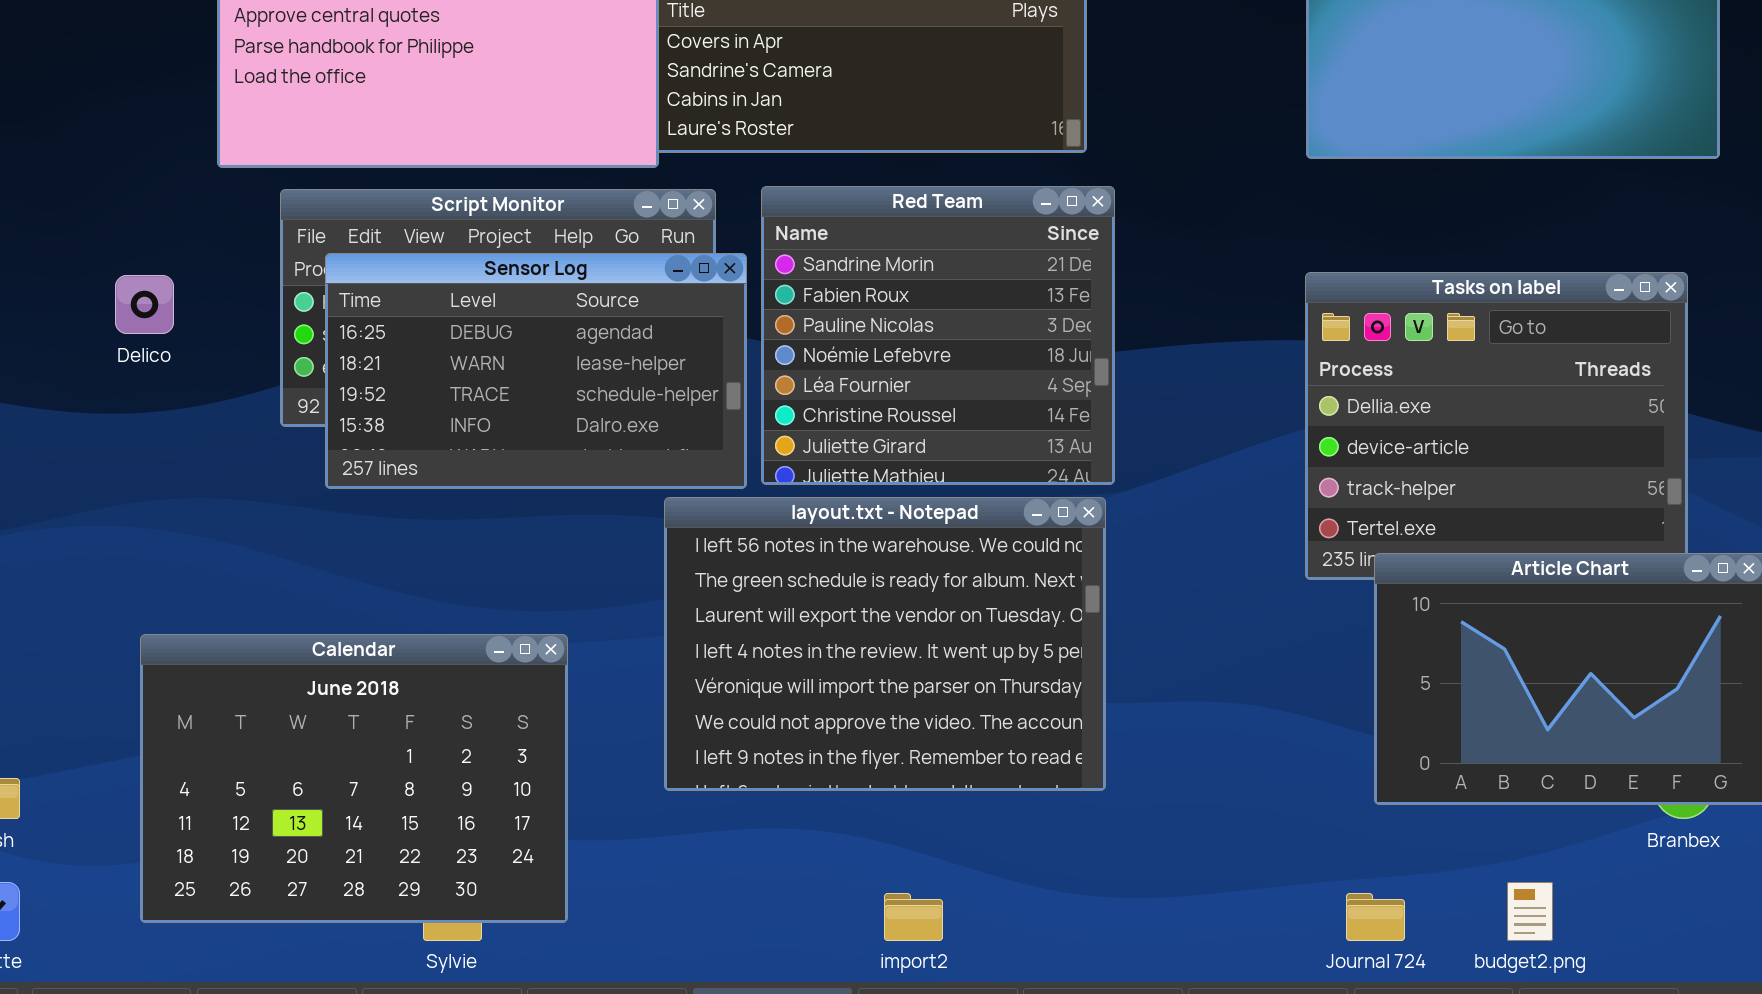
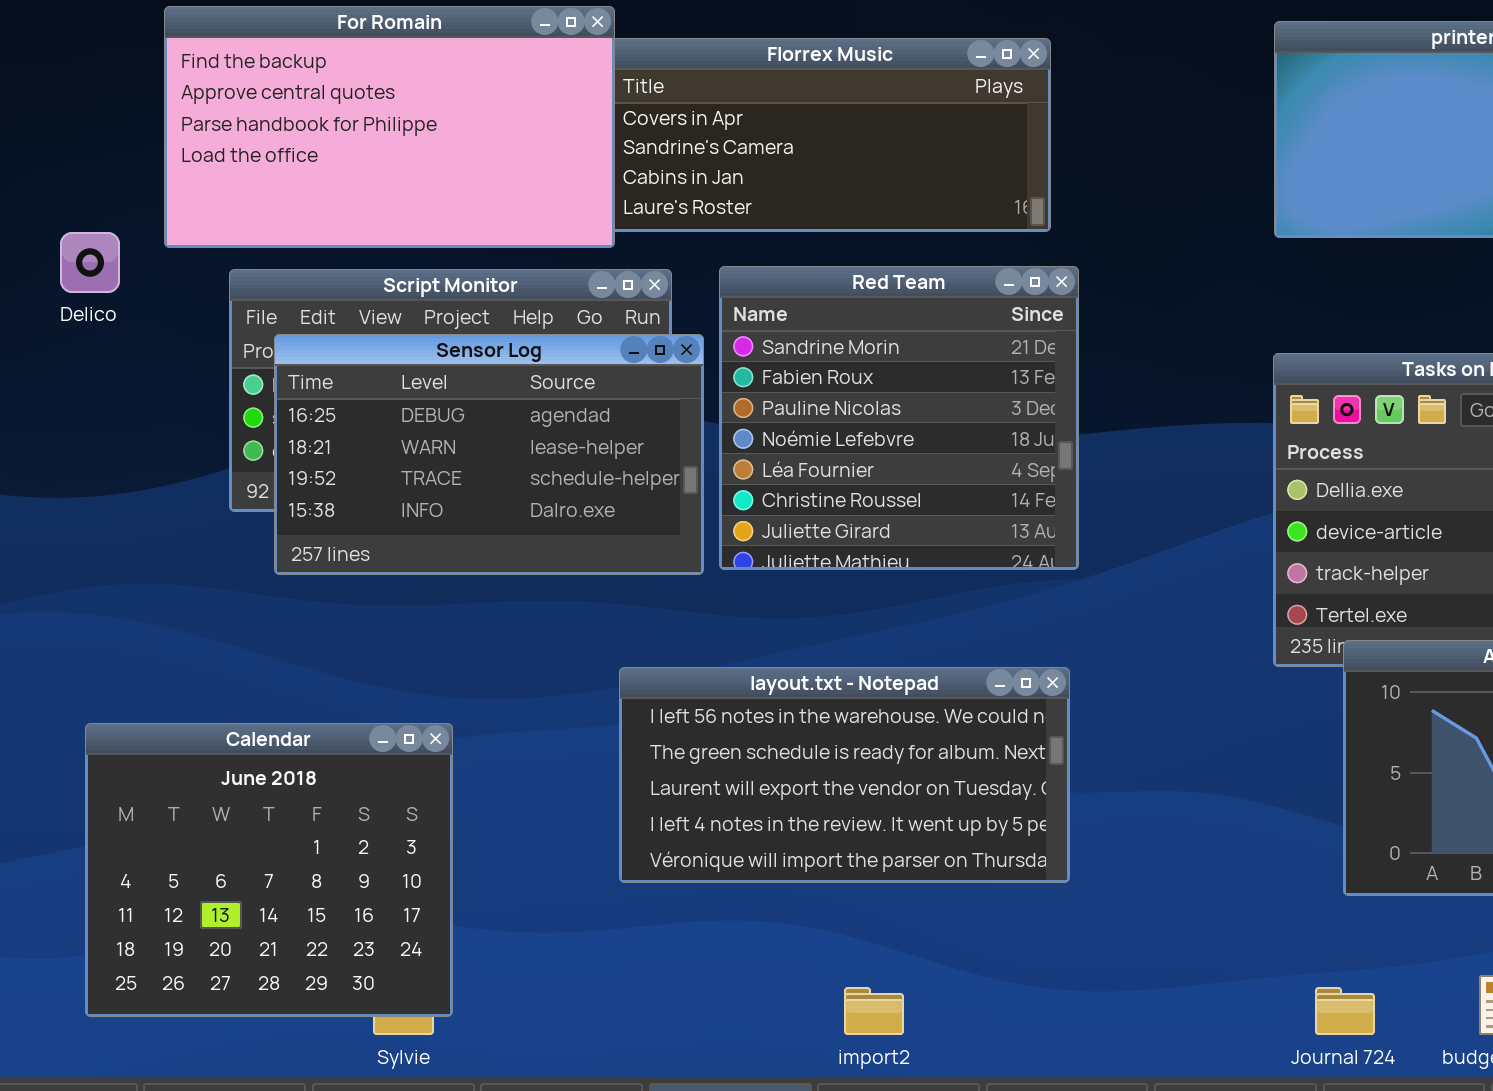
Delico: [115,275,174,334] -> [60,232,120,293], moved
layout.txt - Notepad: [664,497,1106,791] -> [619,667,1070,883], resized
Calendar: [140,634,568,923] -> [85,723,453,1017], resized

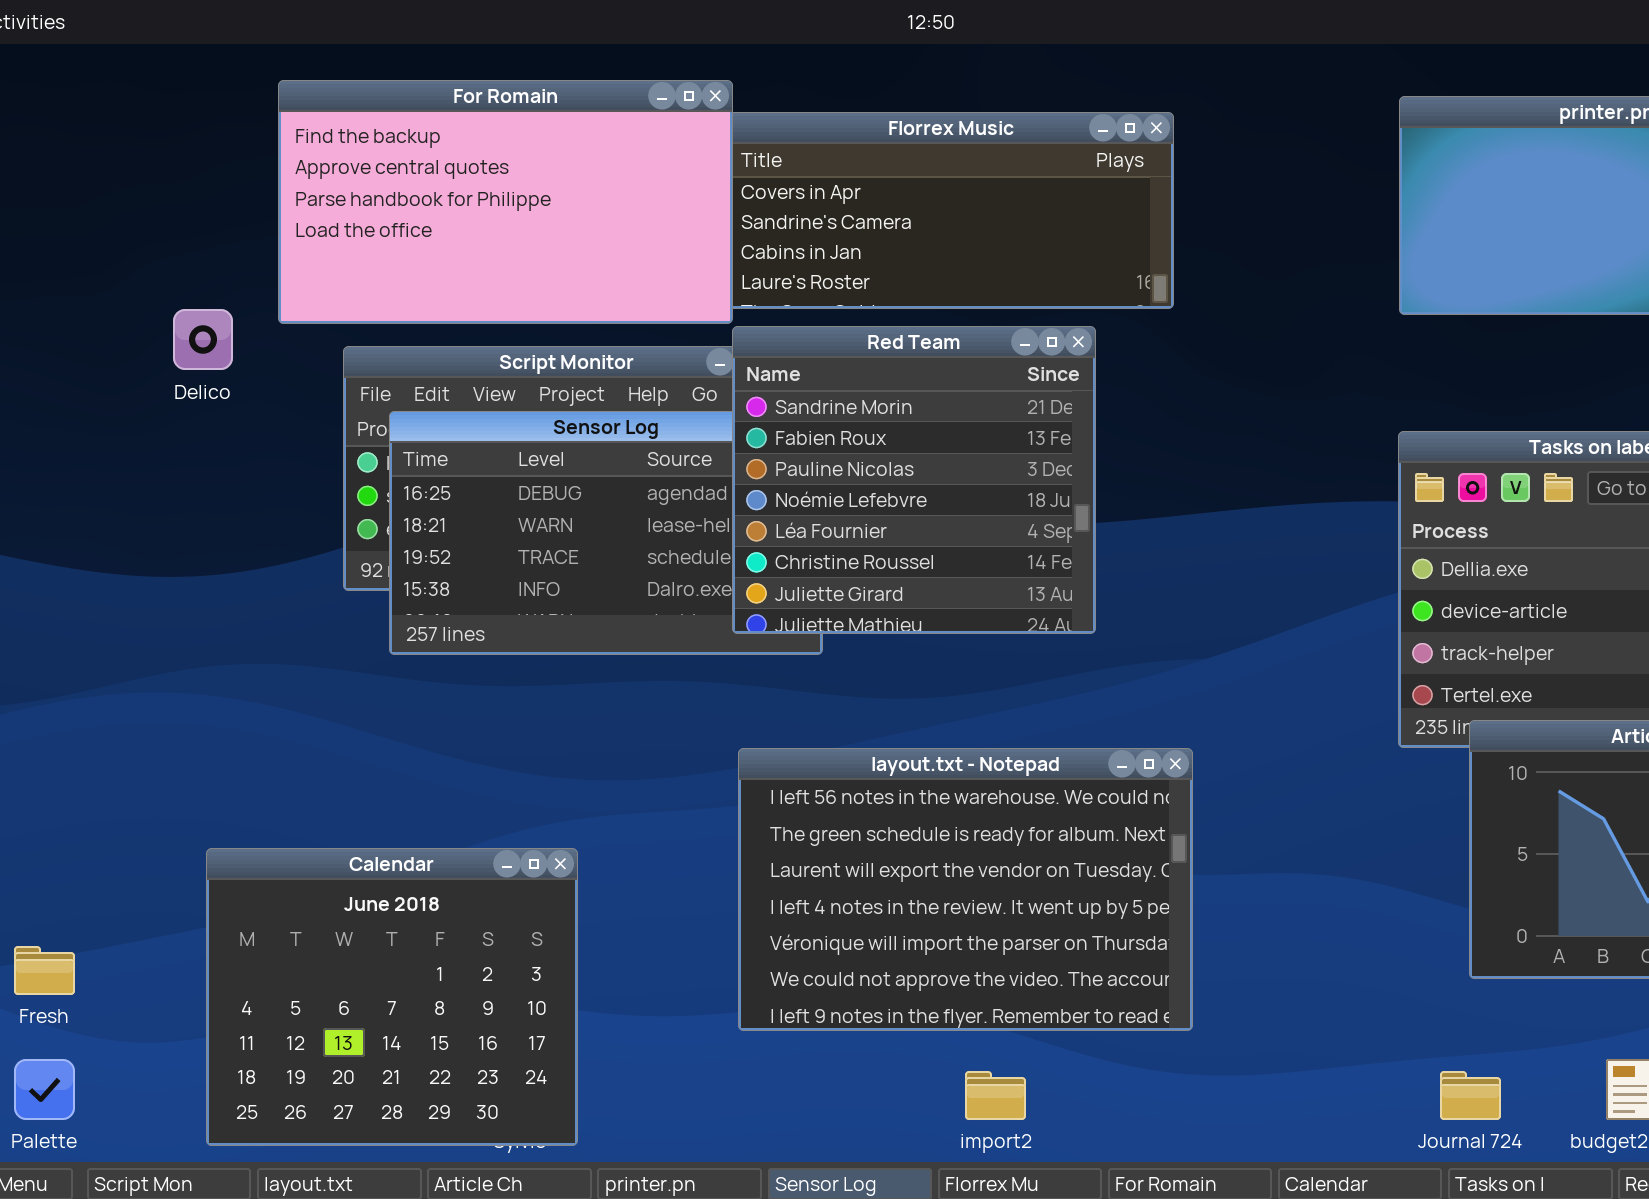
Red Team: [719,266,1079,570] -> [732,326,1096,634], moved
layout.txt - Notepad: [619,667,1070,883] -> [738,748,1193,1031], resized
Calendar: [85,723,453,1017] -> [206,848,578,1146], moved

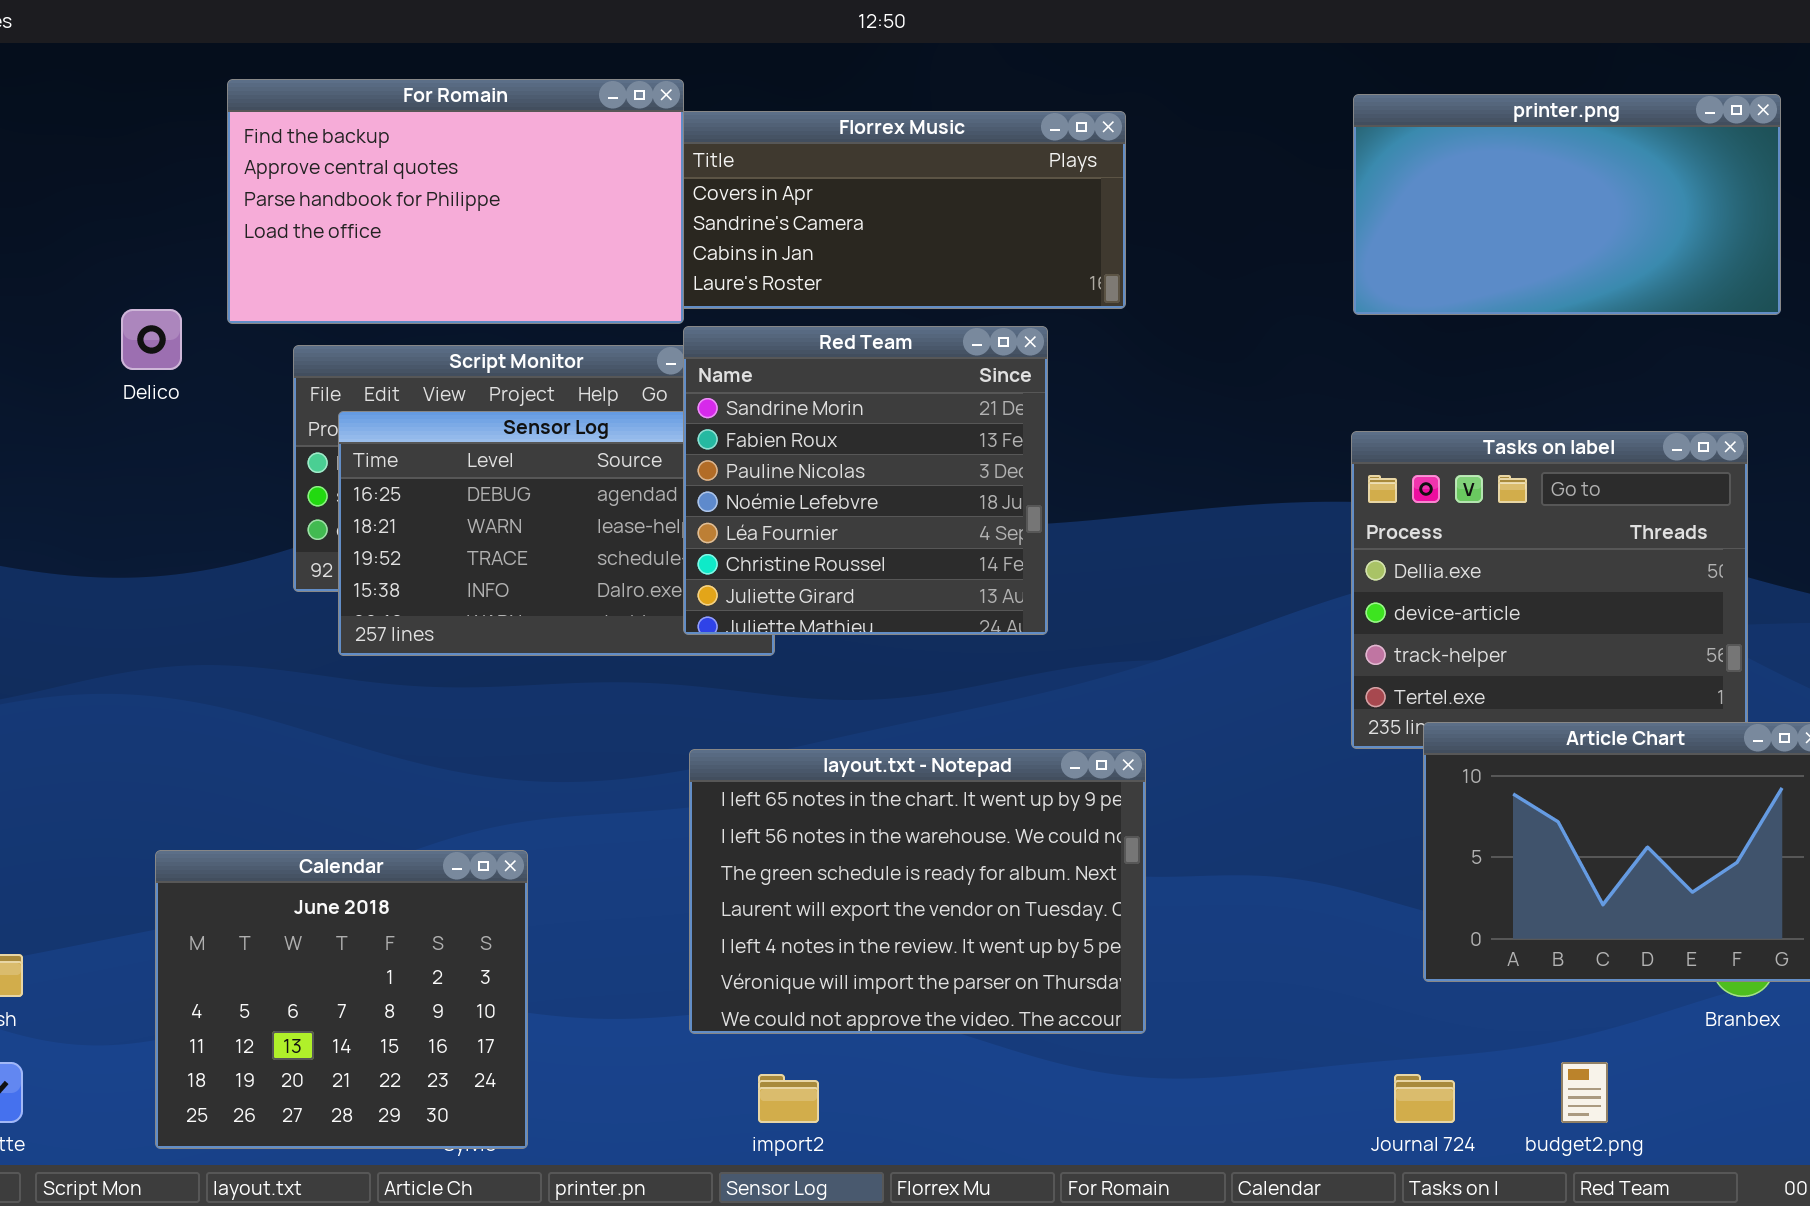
layout.txt - Notepad: [738,748,1193,1031] -> [689,749,1146,1034], scrolled up 1 row
import2: [965,1071,1026,1120] -> [758,1074,819,1123], moved

